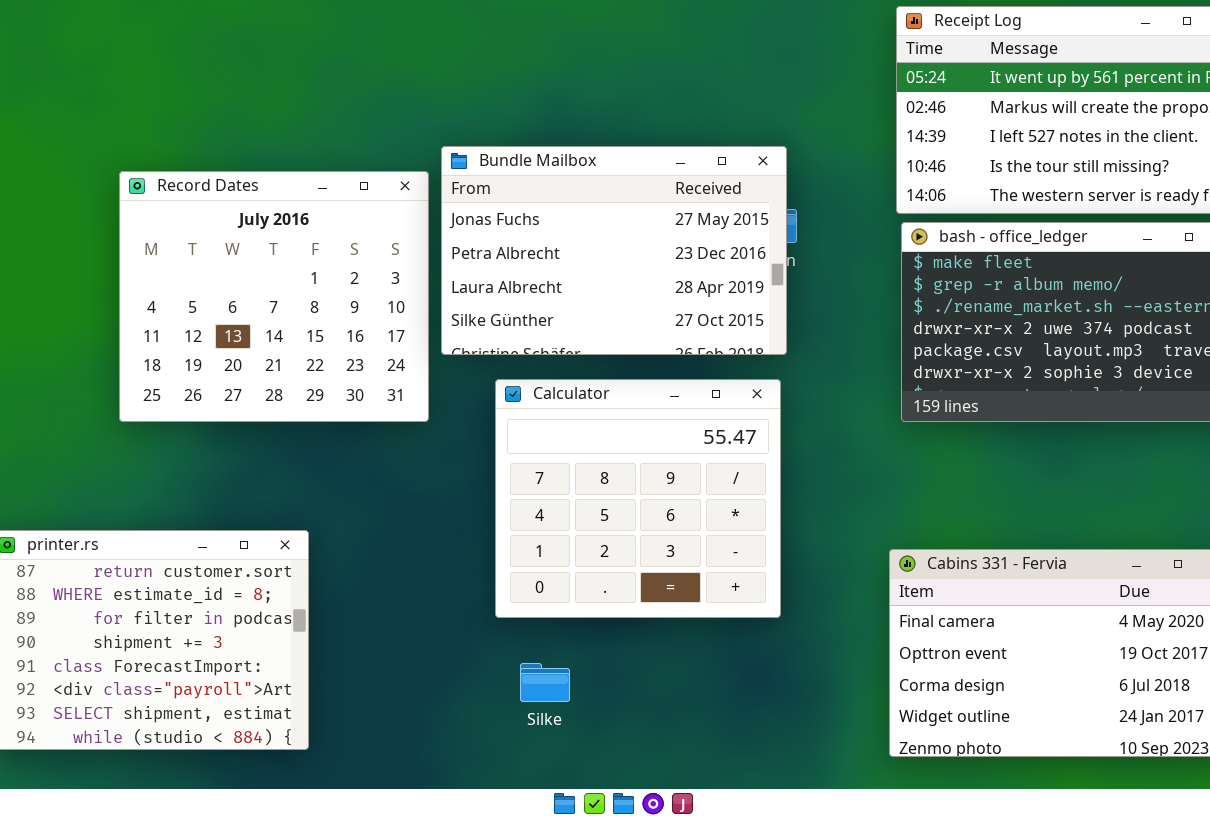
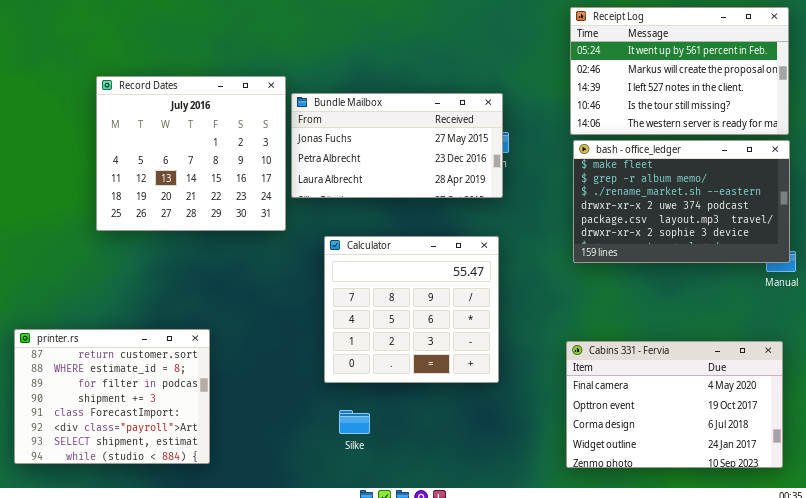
Bundle Mailbox: [441,146,787,355] -> [291,93,503,198], resized
Record Dates: [119,171,429,422] -> [96,76,286,231], moved

